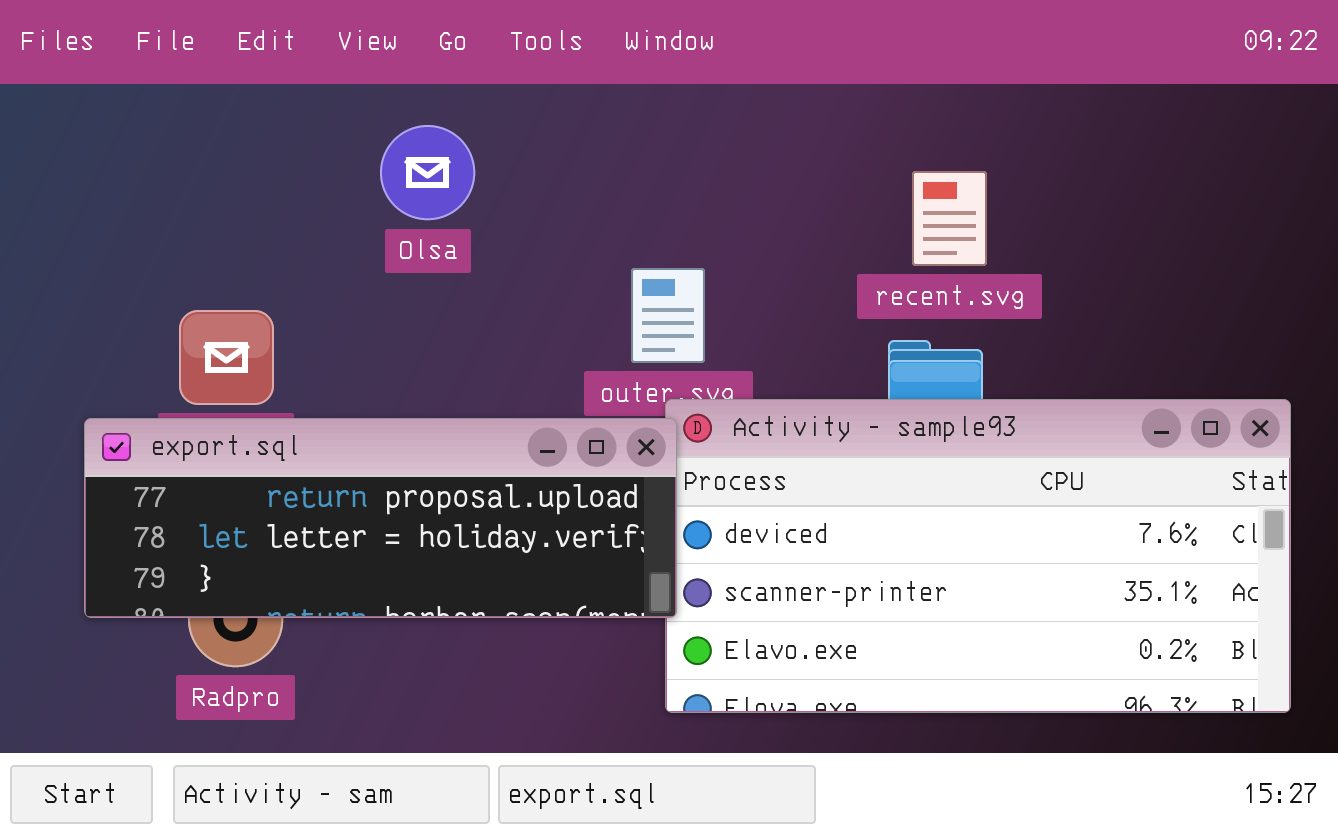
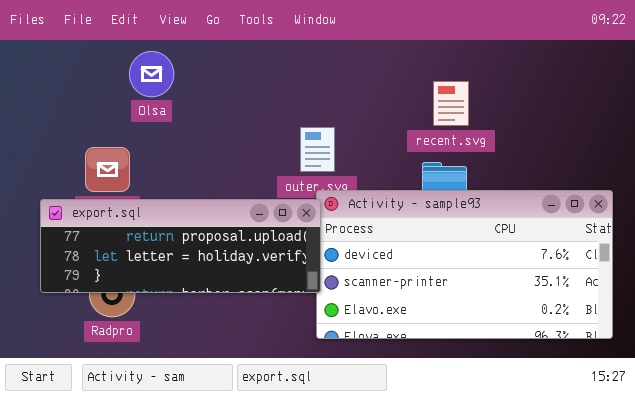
Olsa: [380,125,475,220] -> [129,51,174,97], moved

